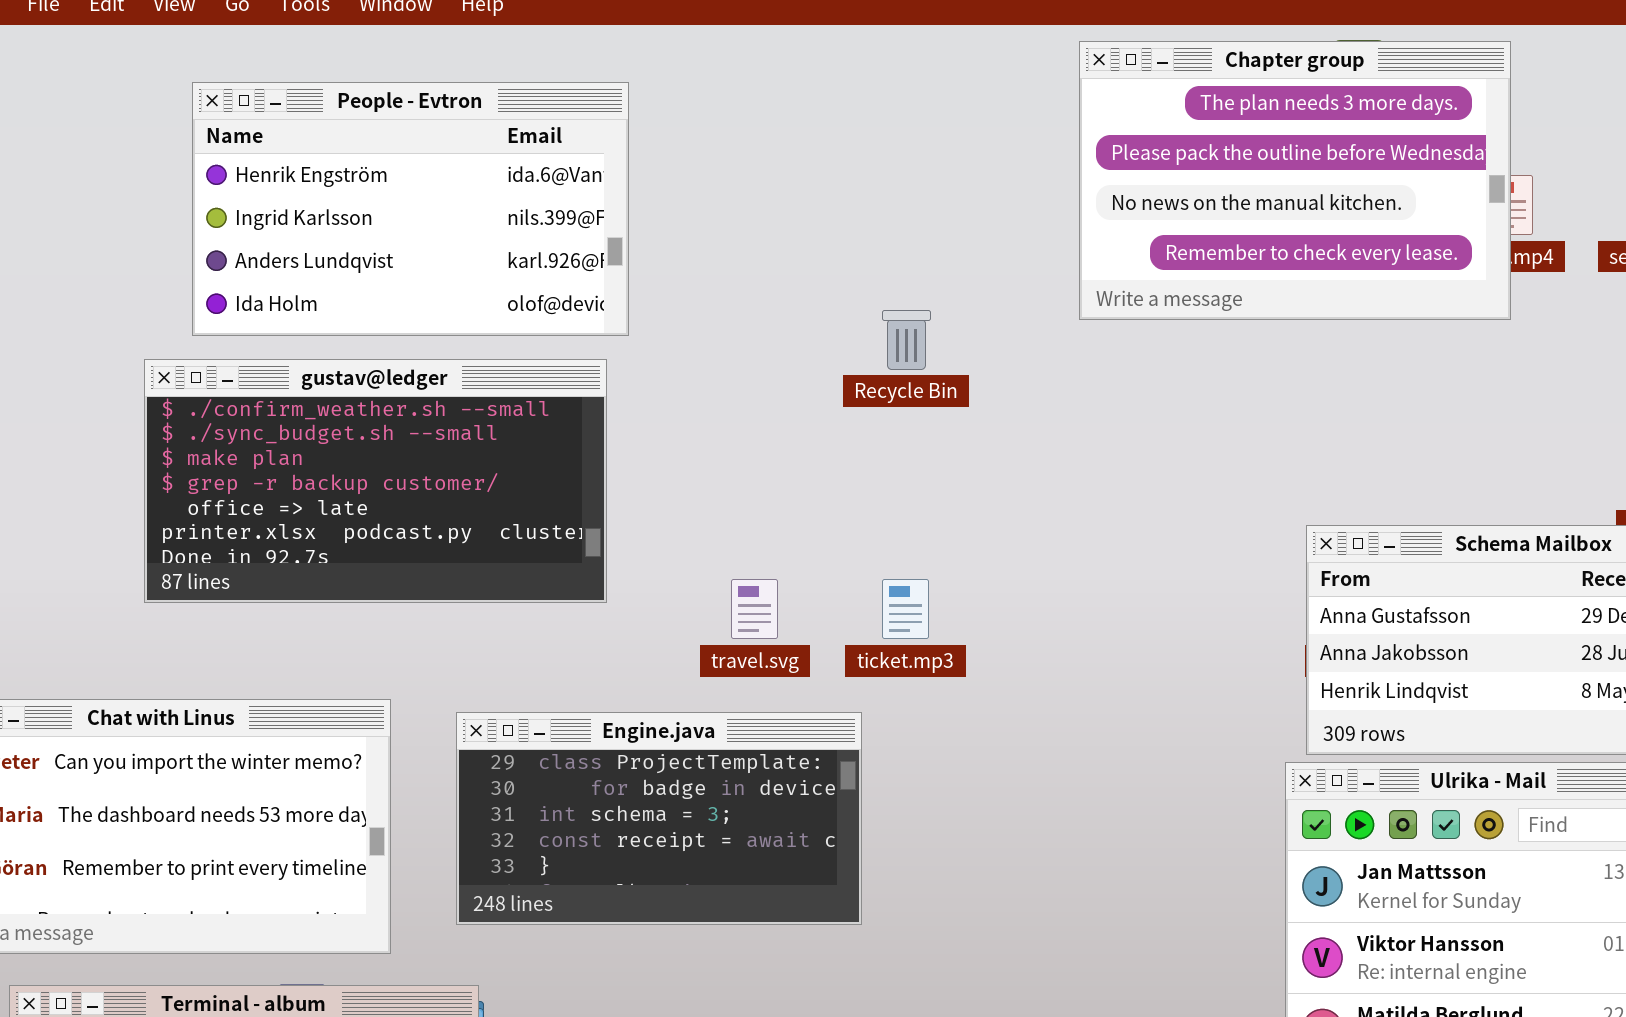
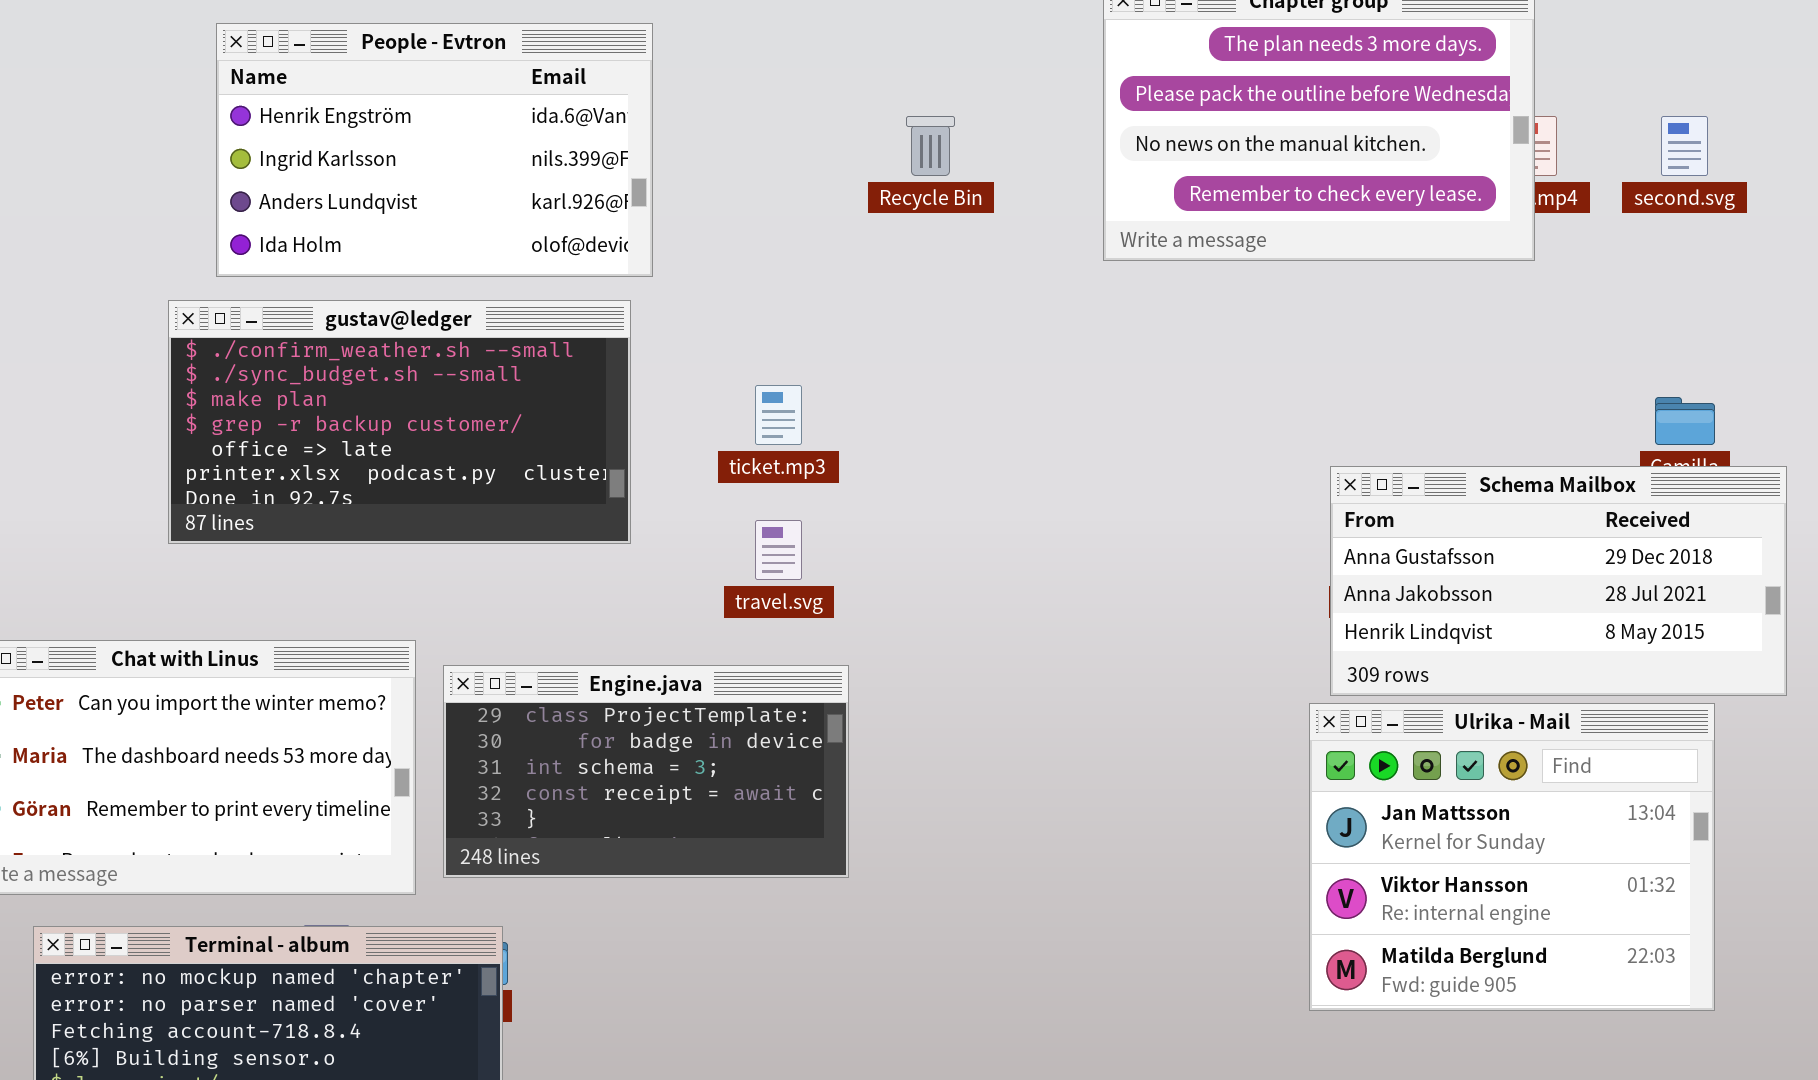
Recycle Bin: [882,310,931,370] -> [906,116,955,176], moved
ticket.mp3: [882,579,929,639] -> [755,385,802,445], moved
Engine.java: [456,712,862,925] -> [443,665,849,878], moved

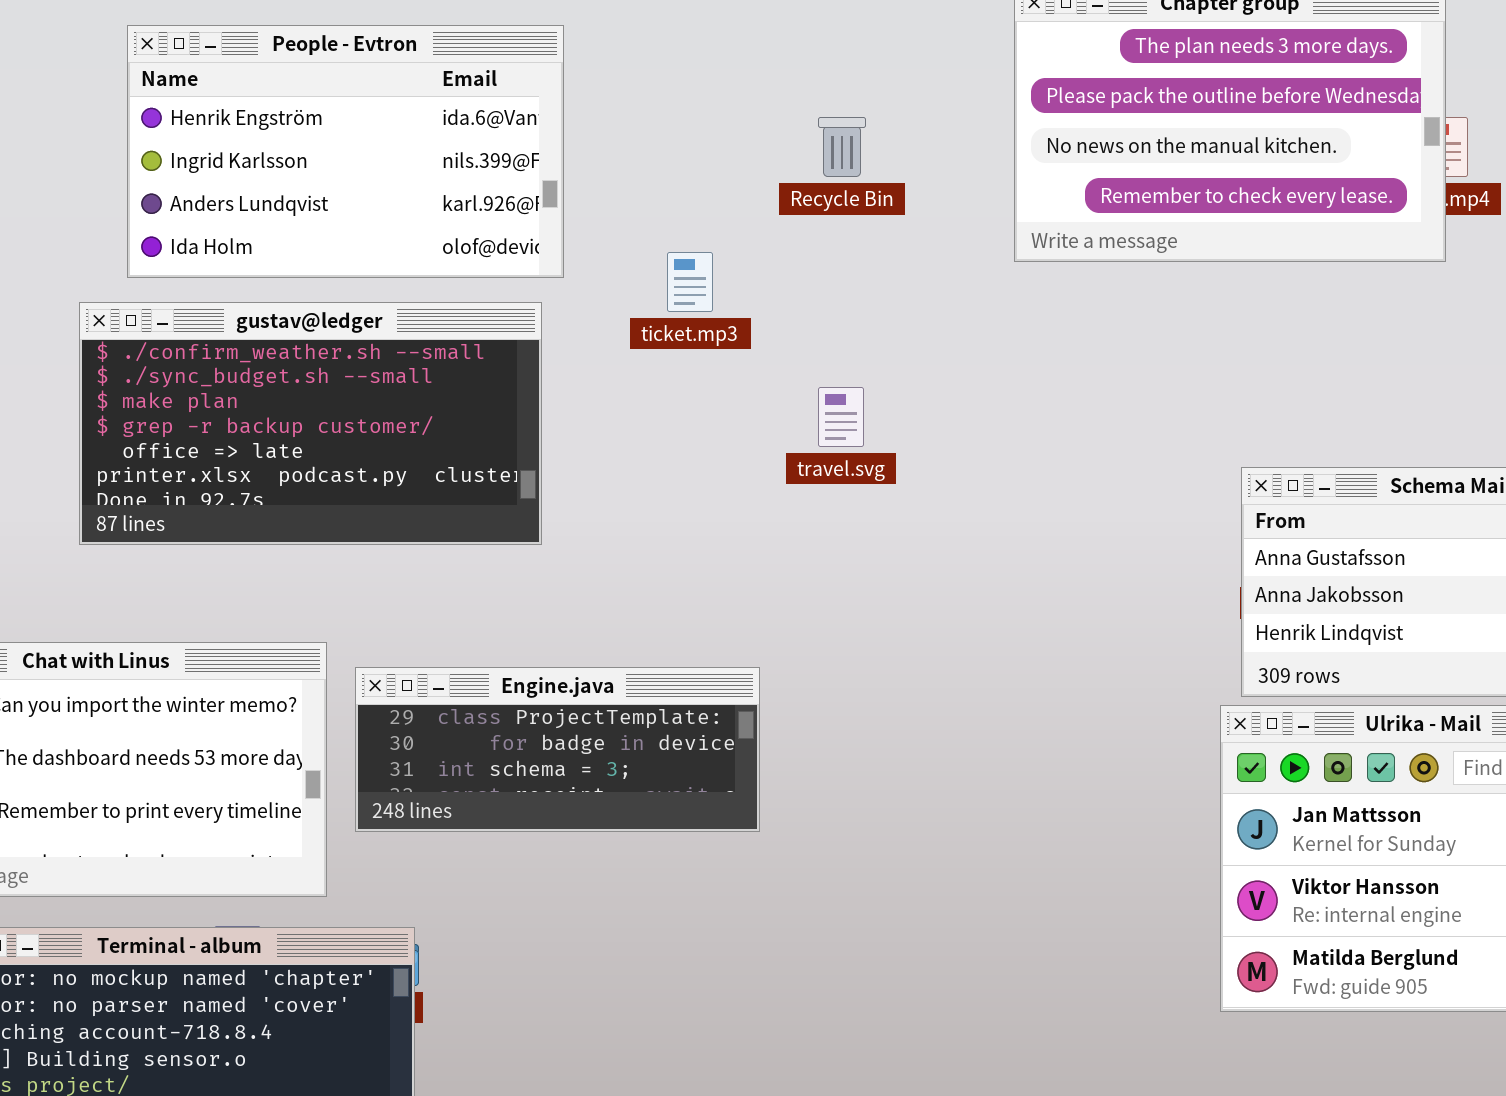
ticket.mp3: [755,385,802,445] -> [667,252,713,312], moved
travel.svg: [755,520,802,580] -> [818,387,864,447], moved
Engine.java: [443,665,849,878] -> [355,667,760,832], resized

